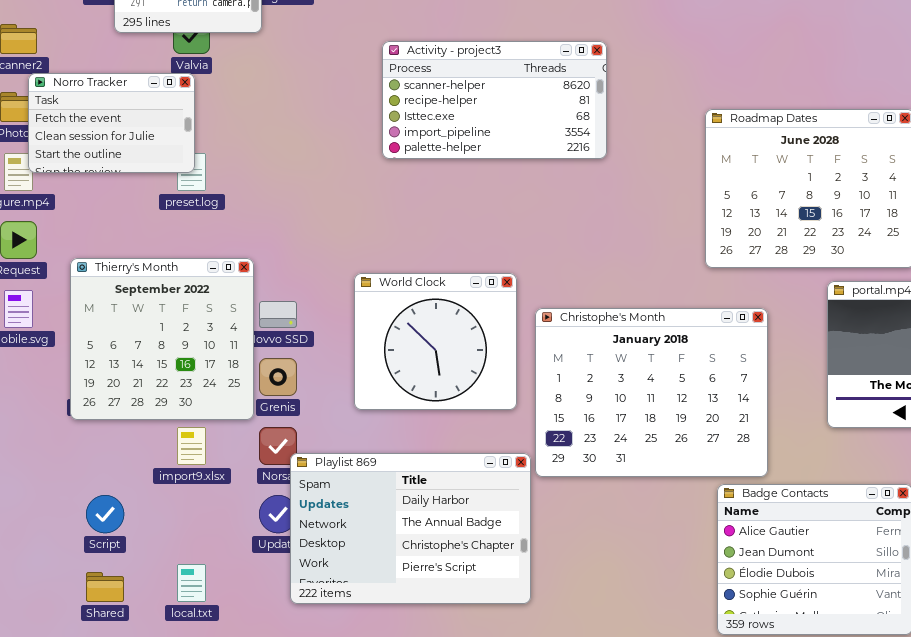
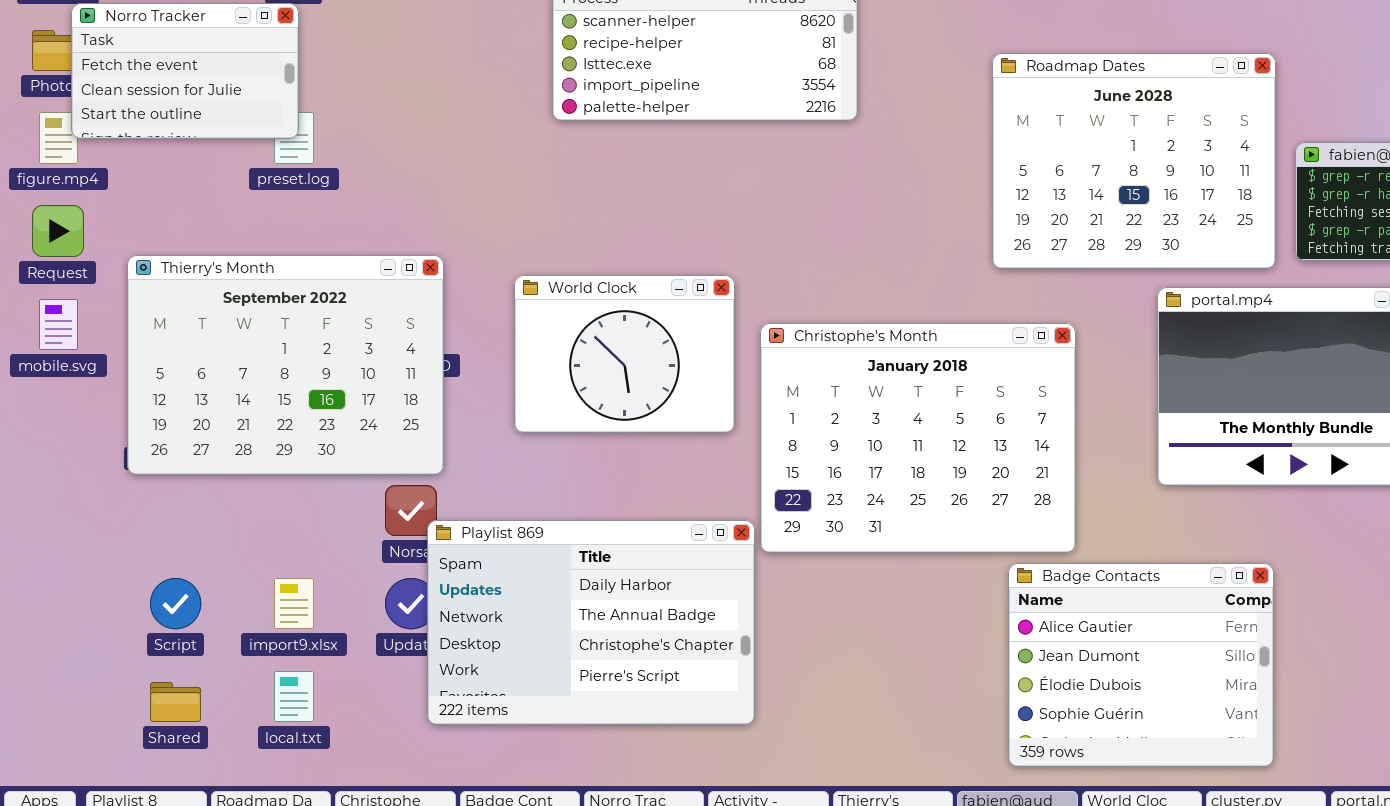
Thierry's Month: [70,258,254,420] -> [127,255,444,475], resized
World Clock: [354,273,517,410] -> [514,275,735,433], resized
import9.xlsx: [177,427,206,465] -> [274,578,314,629], moved

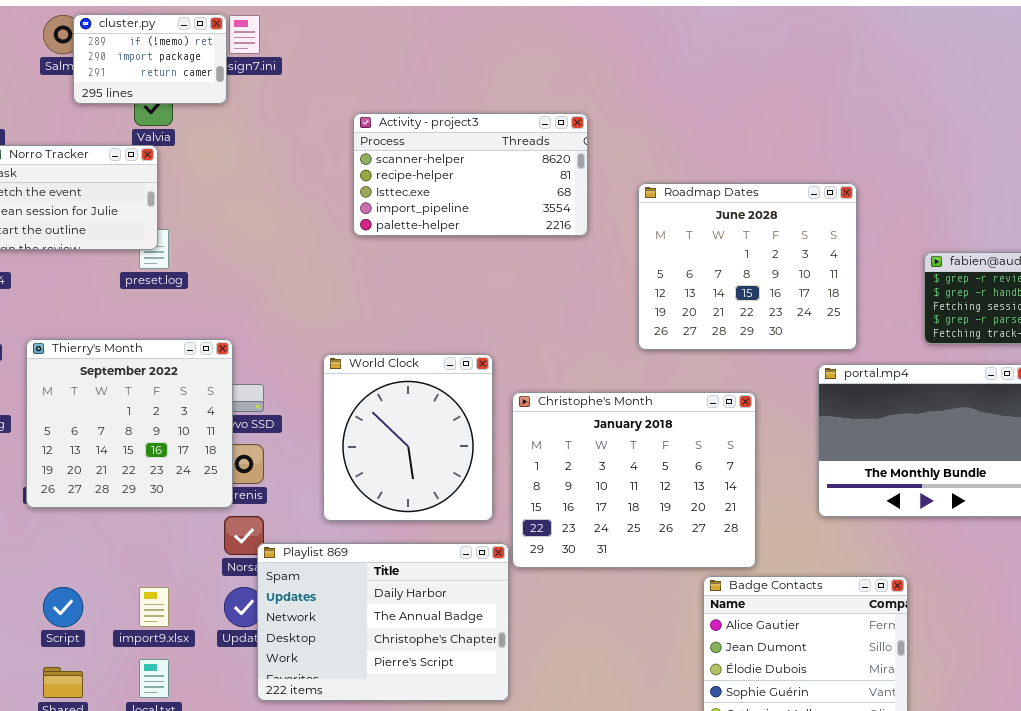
Roadmap Dates: [992,53,1276,269] -> [638,183,857,350], moved
Thierry's Month: [127,255,444,475] -> [26,339,233,508], resized
World Clock: [514,275,735,433] -> [323,354,493,521], resized

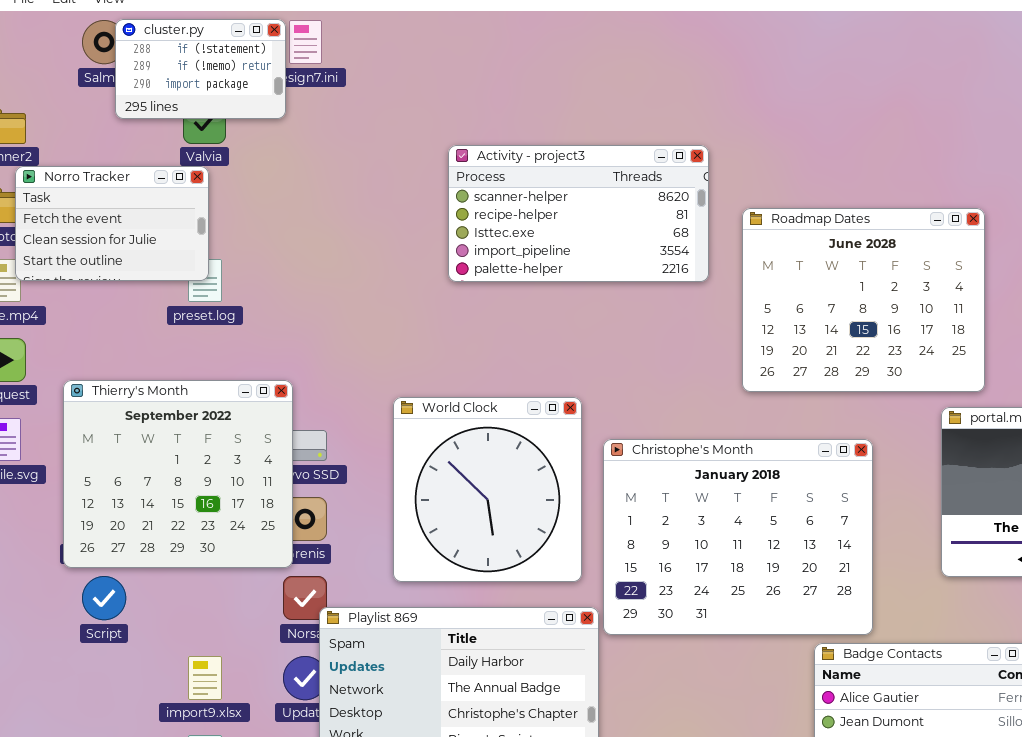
cluster.py: [73,14,227,104] -> [115,19,286,119], scrolled up 1 row
Activity - project3: [353,113,588,236] -> [448,145,709,282], moved
Script: [43,587,83,627] -> [82,576,126,620], moved

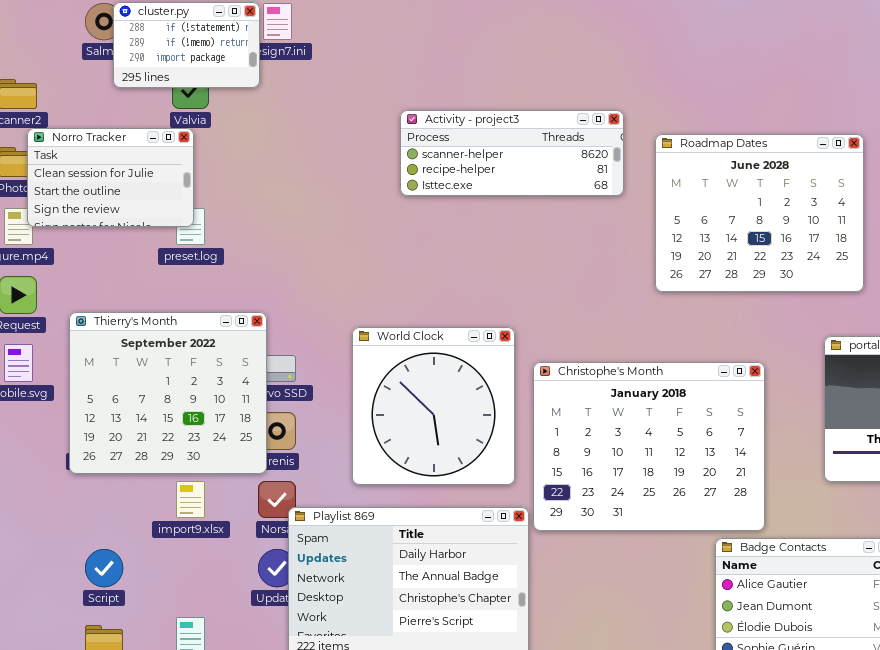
Activity - project3: [448,145,709,282] -> [400,110,624,196], resized
Norro Tracker: [15,166,209,281] -> [27,128,194,227], scrolled down 1 row
Roadmap Dates: [742,208,985,392] -> [655,134,864,292], moved
Script: [82,576,126,620] -> [85,549,123,587], moved
import9.xlsx: [188,656,222,700] -> [176,481,205,518], moved

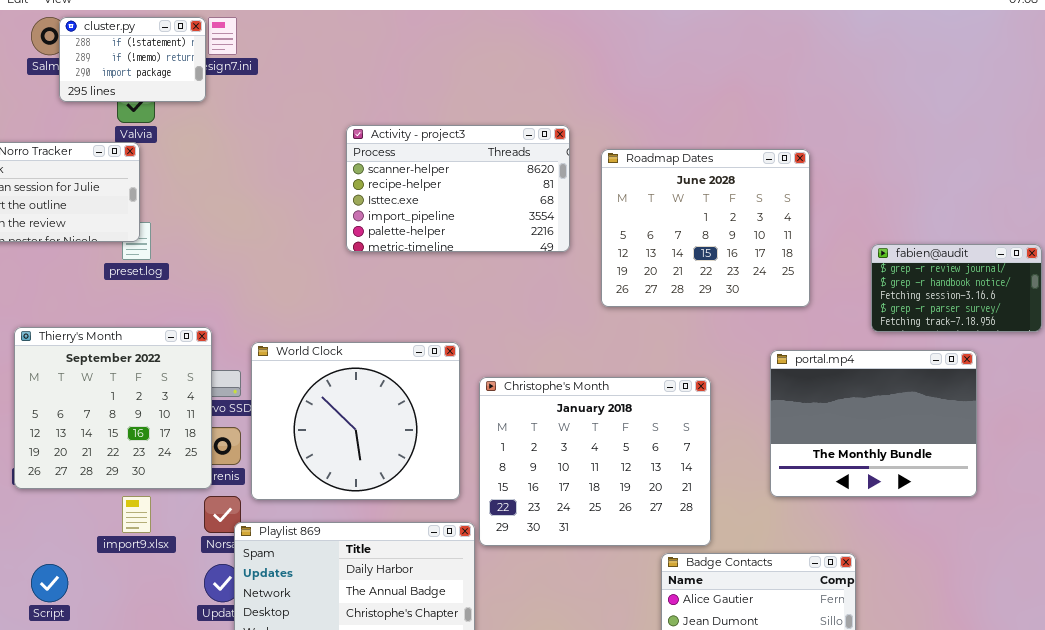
Activity - project3: [400,110,624,196] -> [346,125,570,252], resized
World Clock: [352,327,515,485] -> [251,342,460,500], resized

